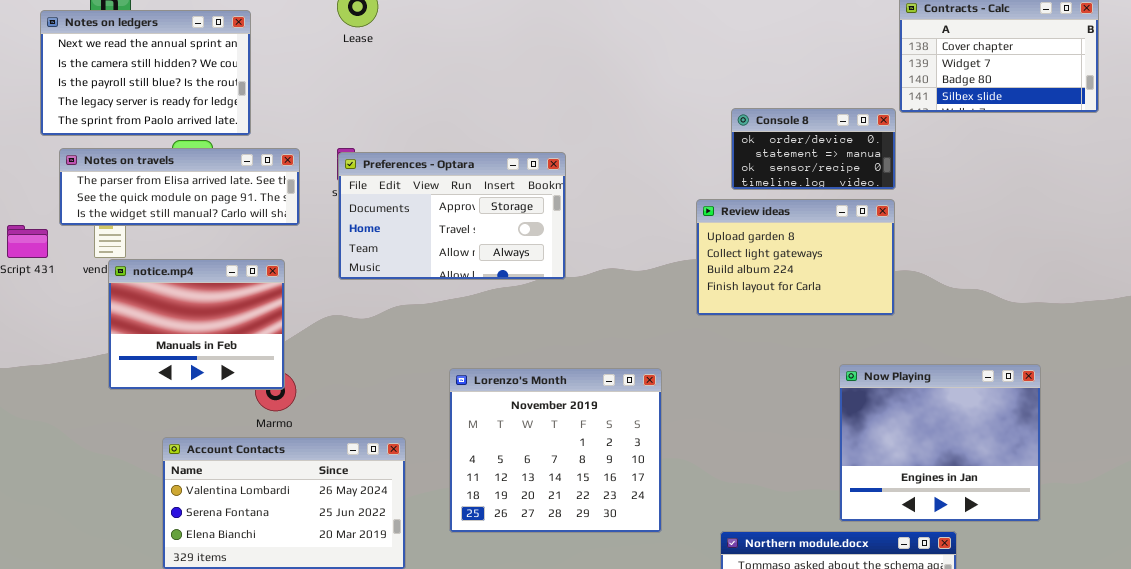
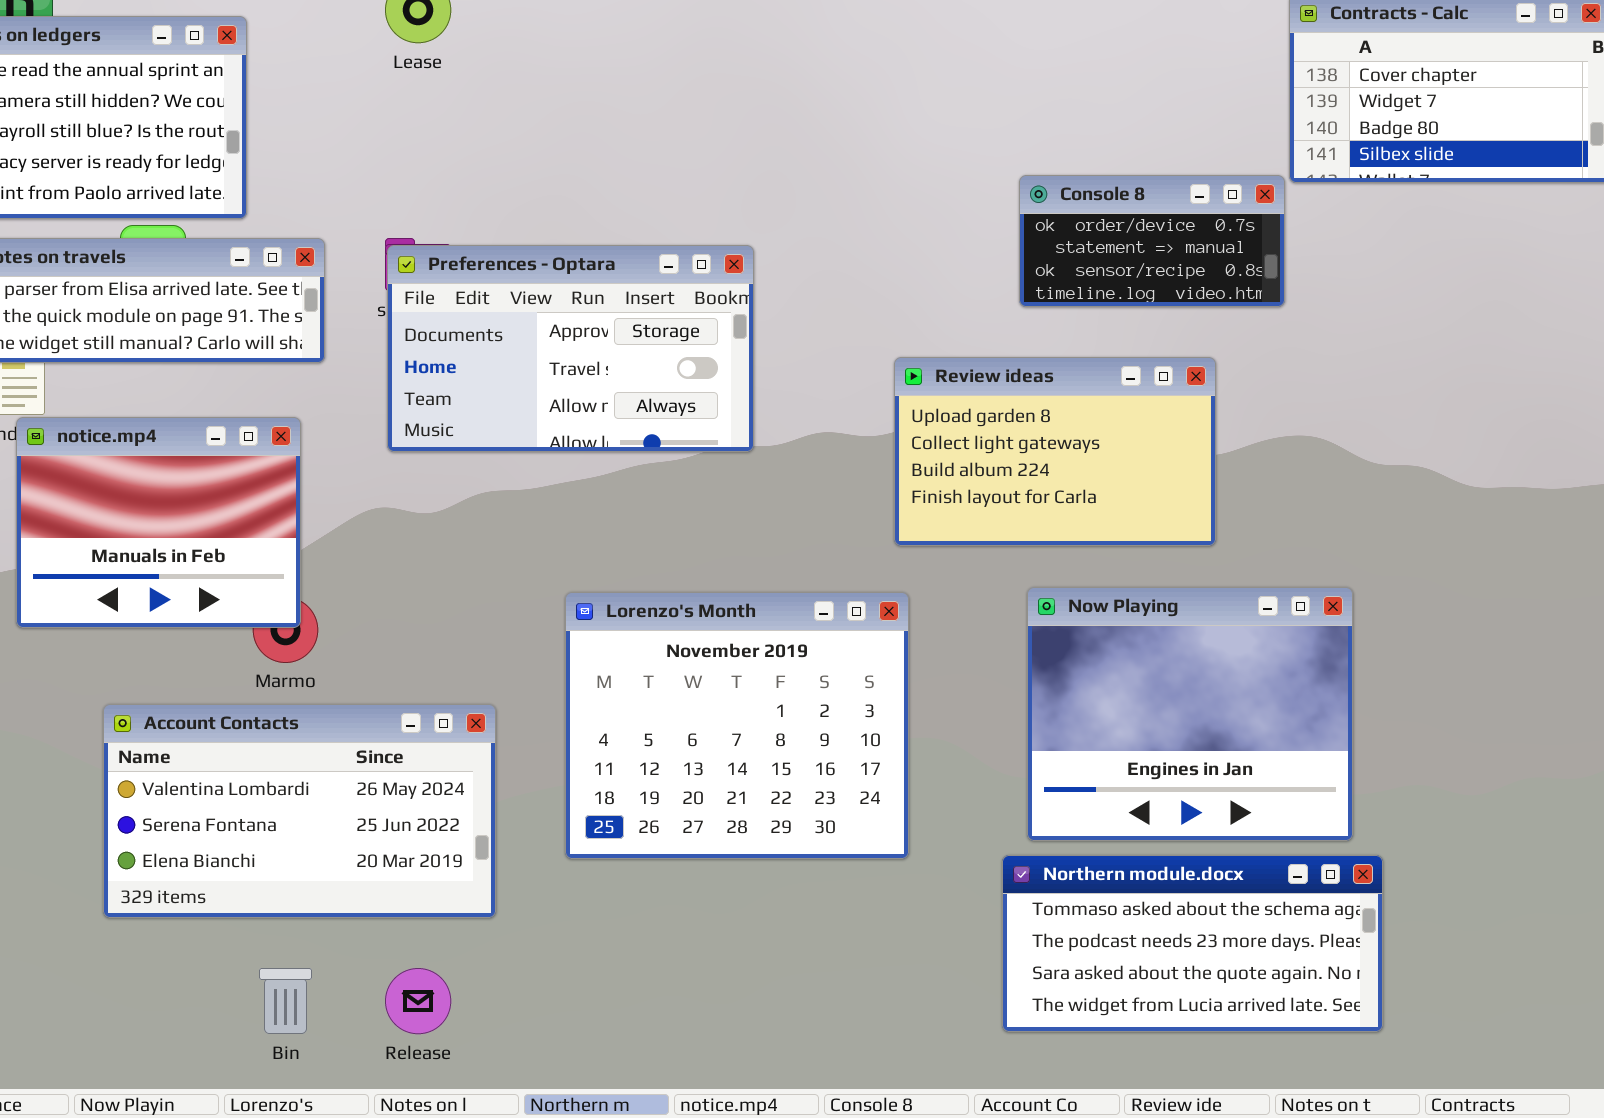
Review ideas: [696,199,895,316] -> [894,357,1216,546], moved
Now Playing: [839,364,1041,522] -> [1027,587,1353,841], moved

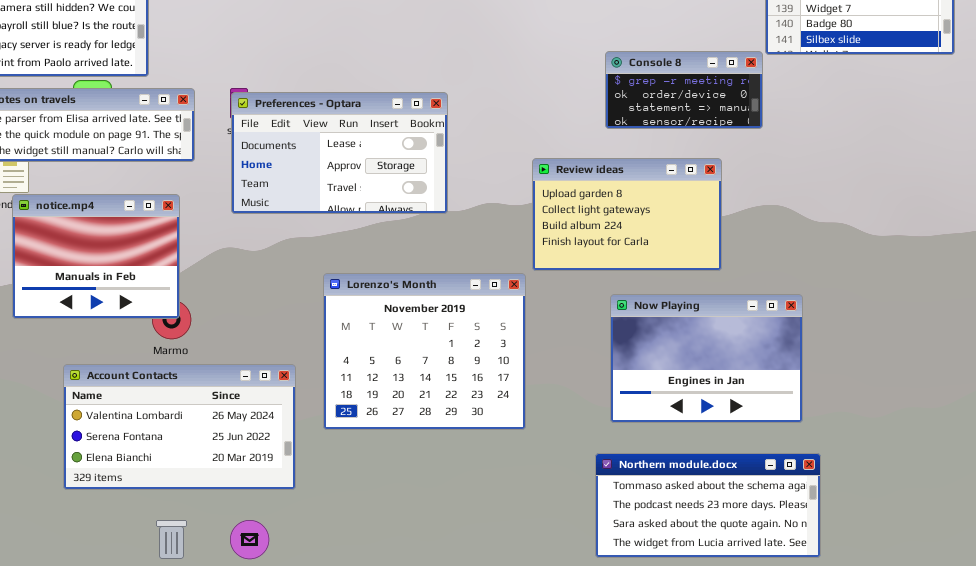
Console 8: [1019,175,1285,307] -> [605,51,763,129], scrolled up 1 row
Preferences - Optara: [387,245,754,452] -> [231,92,448,214], scrolled up 1 row
Now Playing: [1027,587,1353,841] -> [610,294,803,423], resized
Lorenzo's Month: [565,592,909,859] -> [323,273,526,430], moved

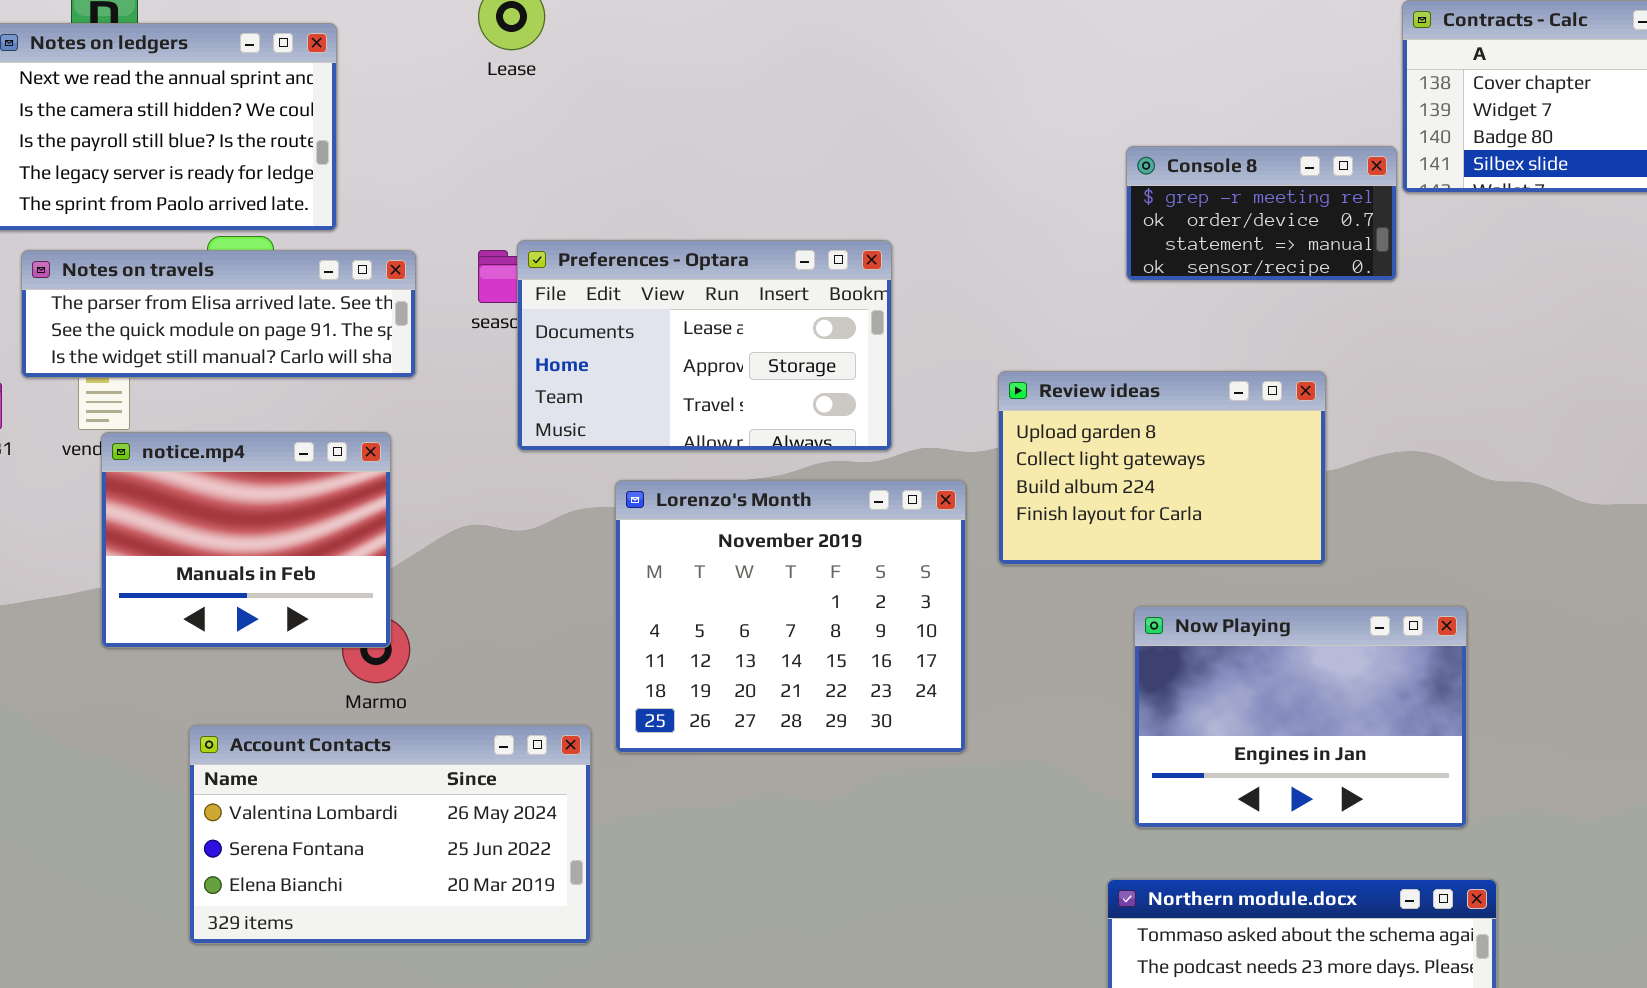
Console 8: [605,51,763,129] -> [1126,146,1397,281], moved
Preferences - Optara: [231,92,448,214] -> [517,240,892,451], moved
Lorenzo's Month: [323,273,526,430] -> [615,480,966,753], moved

